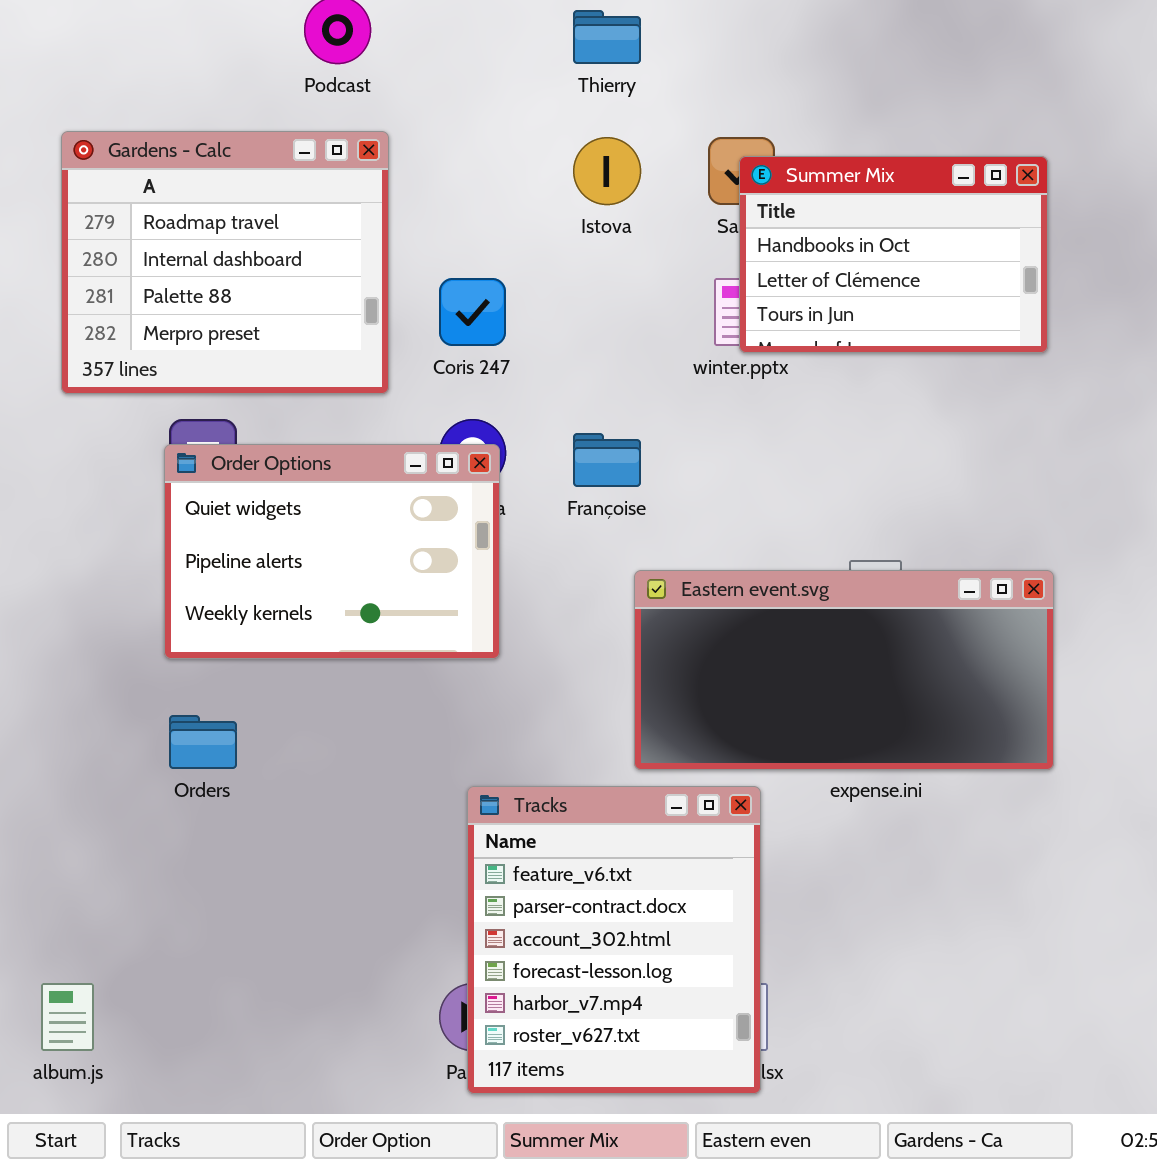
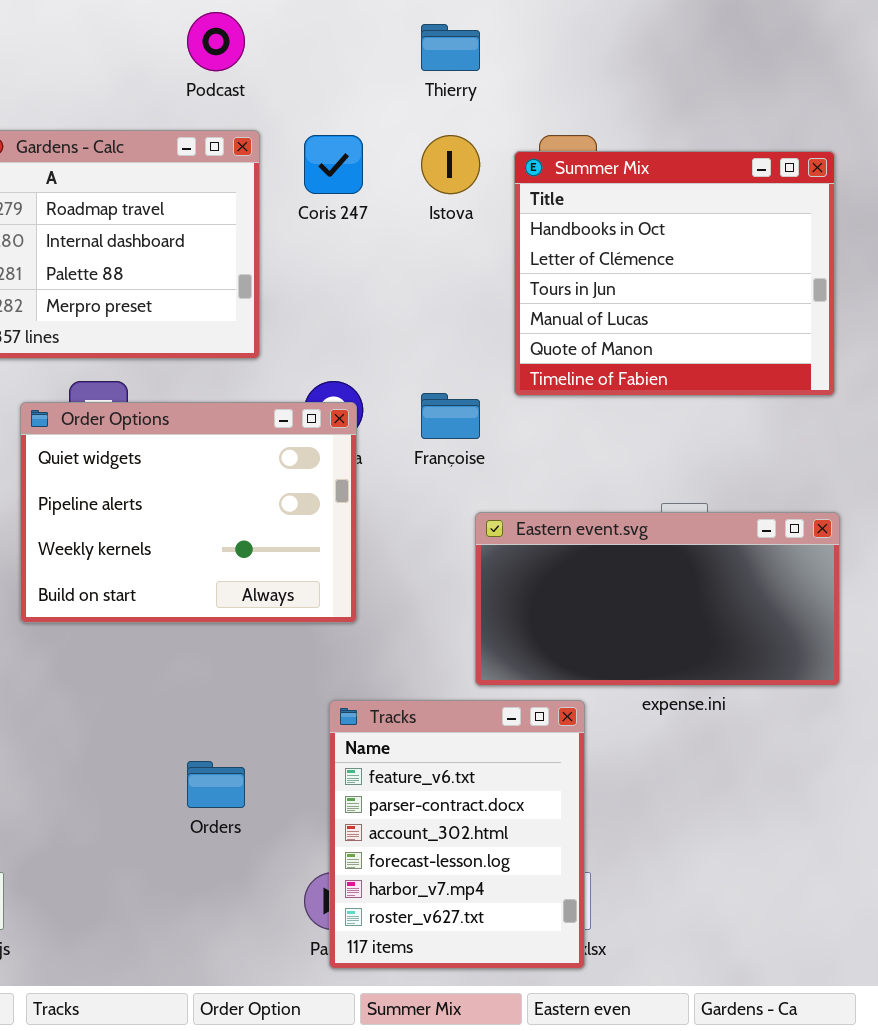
Summer Mix: [739,156,1048,353] -> [514,151,835,396], resized
Coris 247: [439,278,506,346] -> [304,135,363,194], moved
Order Options: [164,444,500,659] -> [20,402,357,623], resized
Orders: [169,715,237,769] -> [187,761,245,808], moved

